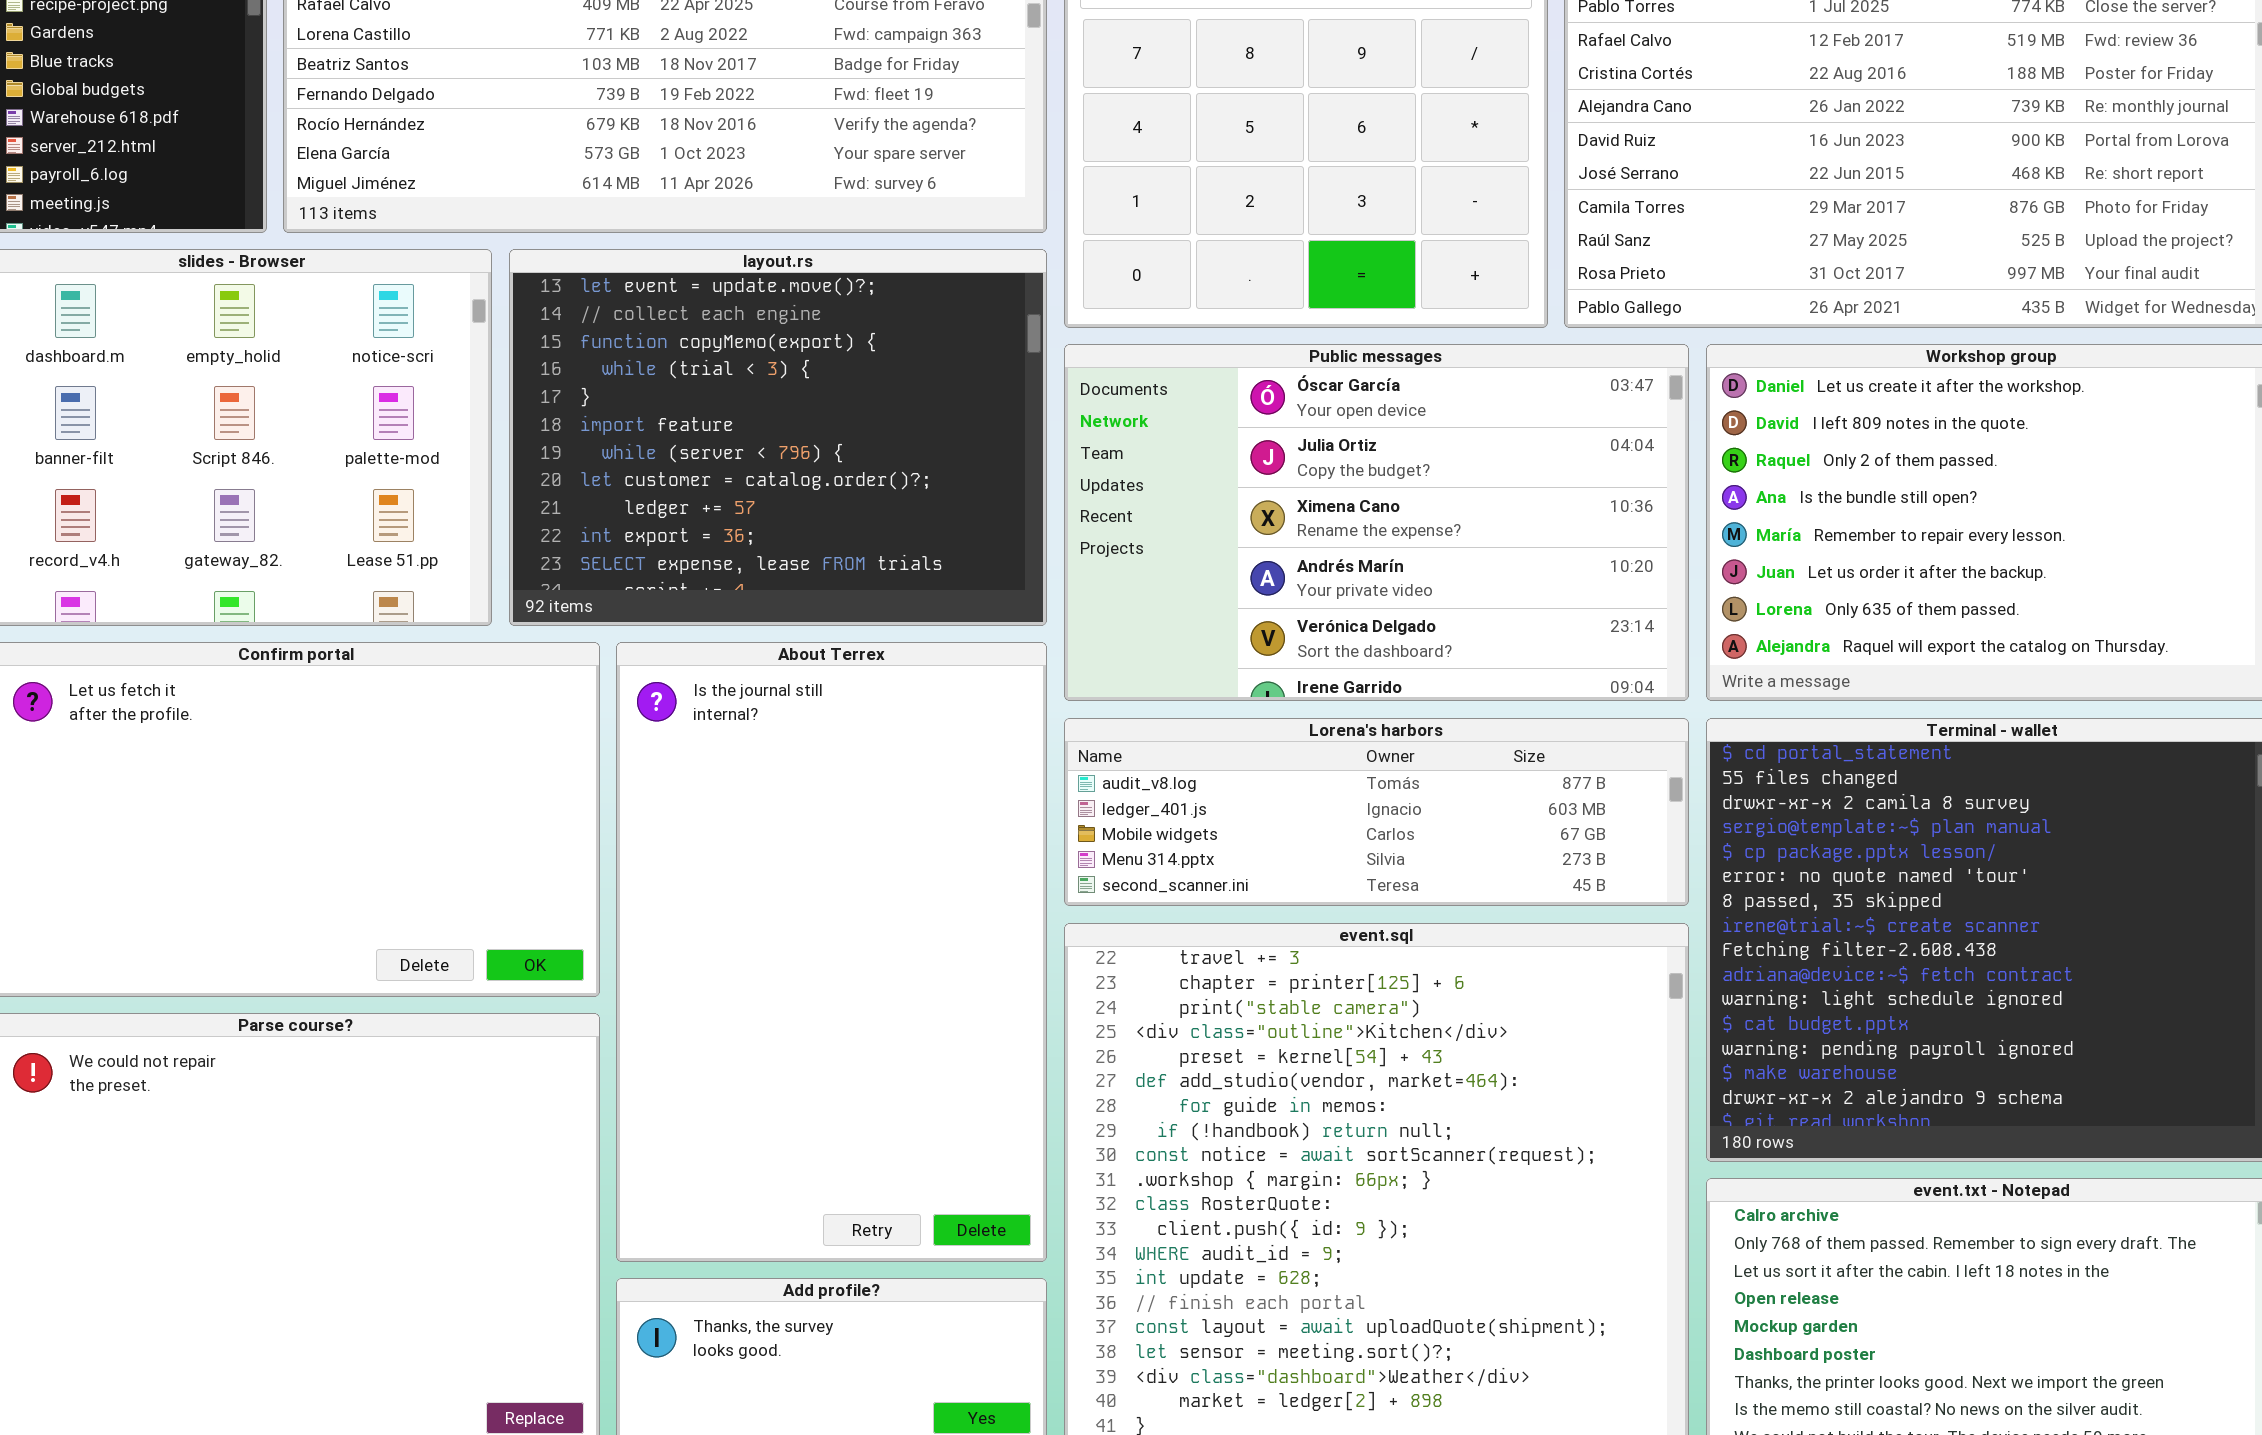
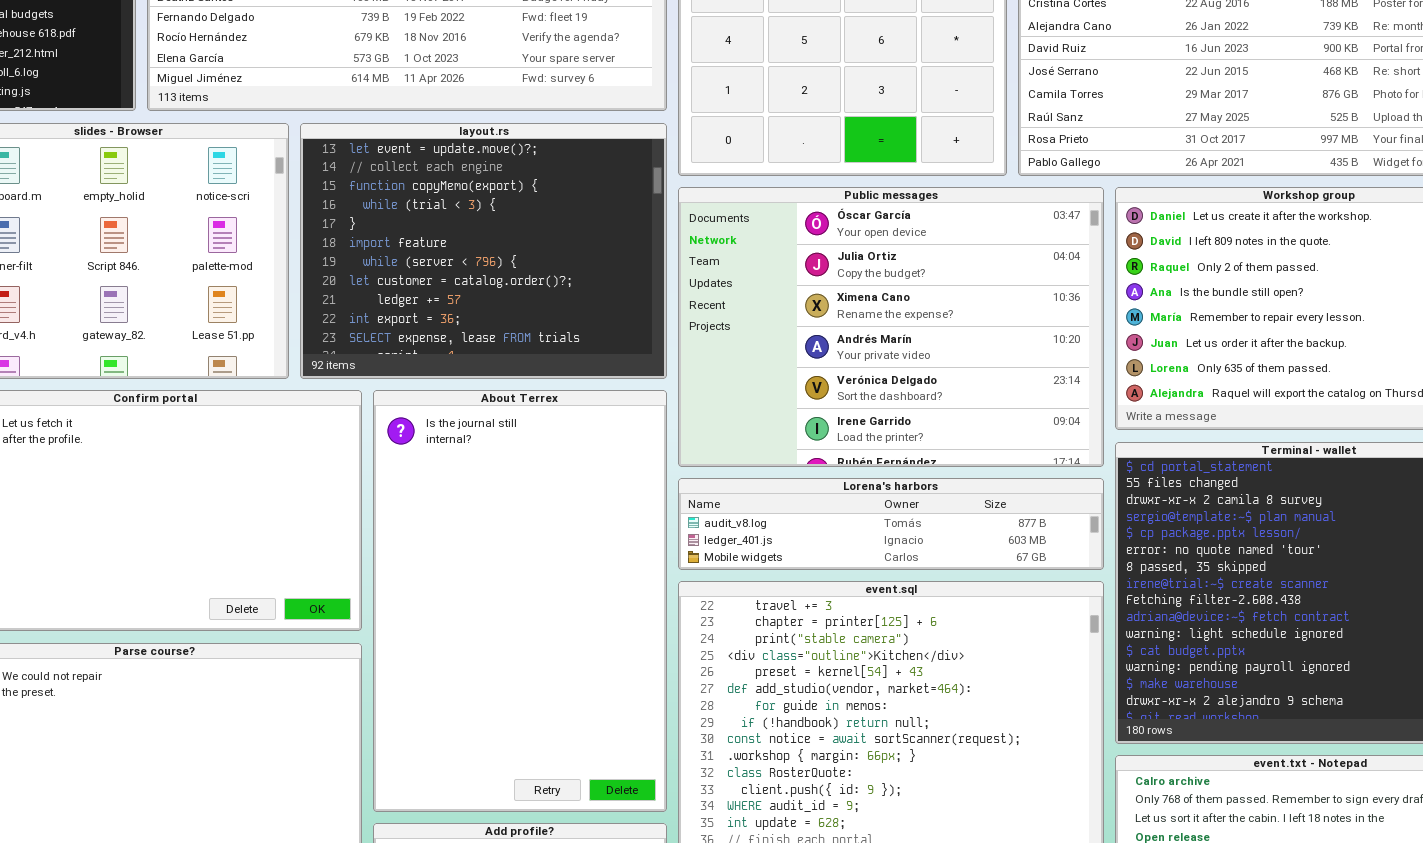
Public messages: [1064,344,1689,701] -> [678,187,1104,467], resized
Lorena's harbors: [1064,718,1689,906] -> [678,478,1104,570], resized

